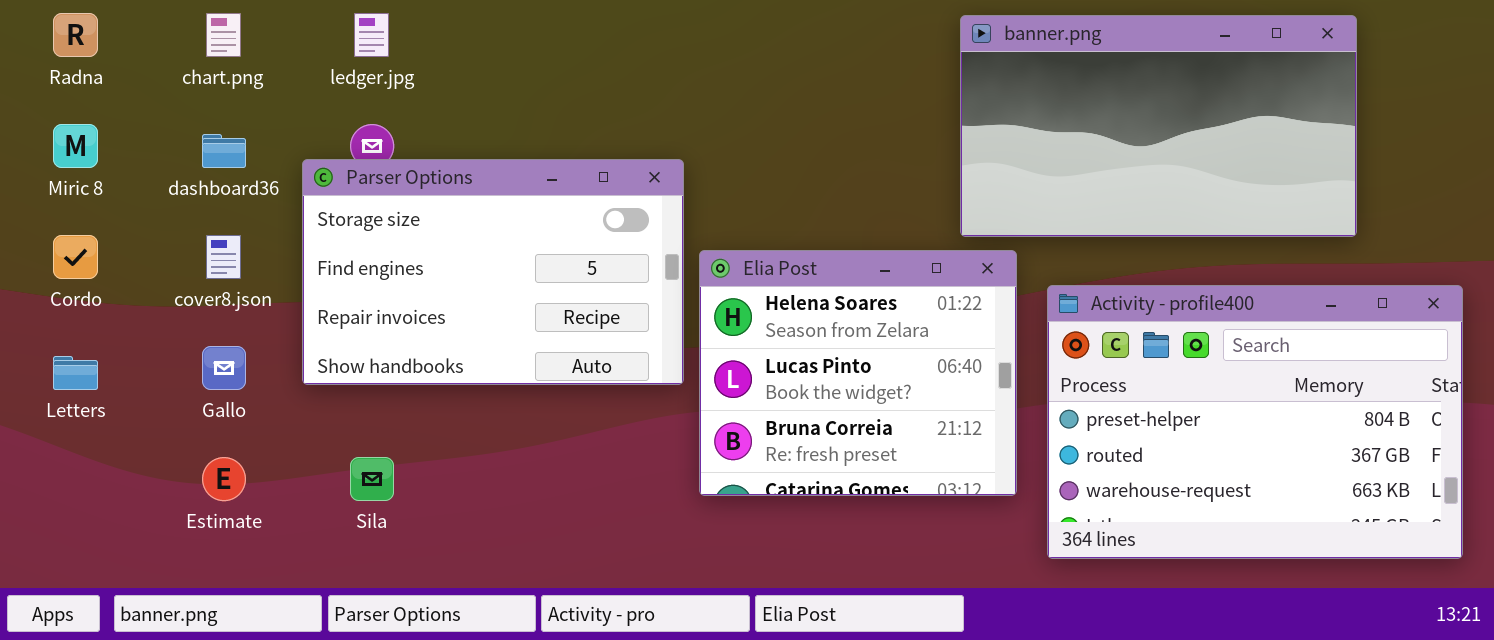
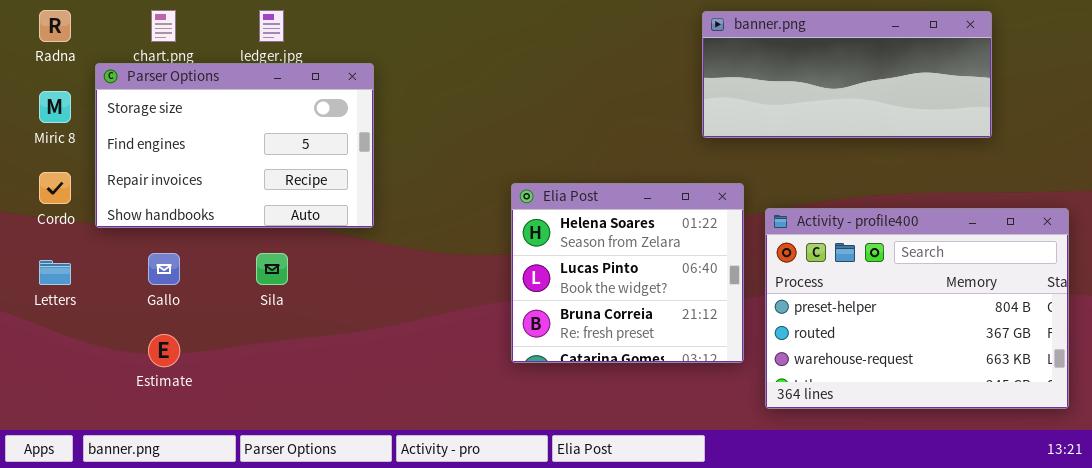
banner.png: [960,15,1357,237] -> [702,11,992,138], resized
Parser Options: [302,159,684,385] -> [95,63,374,228], moved
Sila: [350,457,394,501] -> [256,253,288,285], moved

